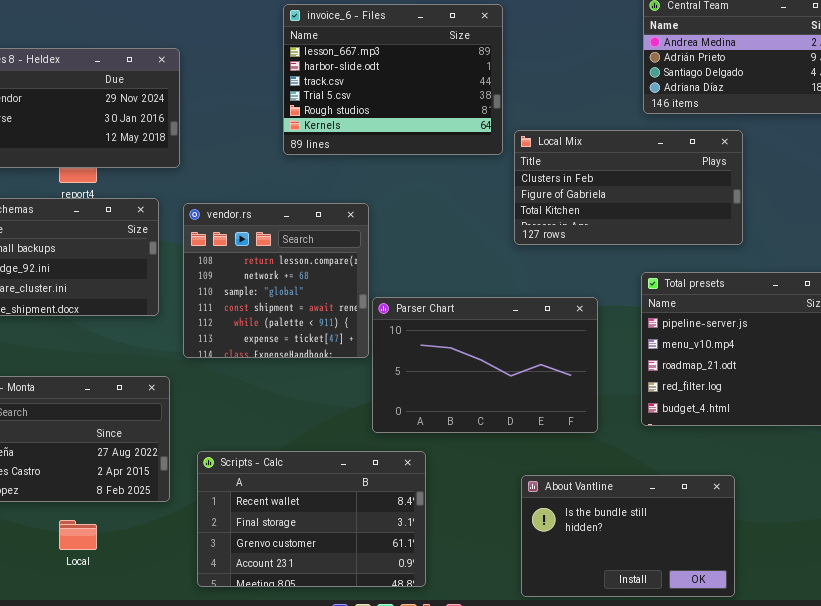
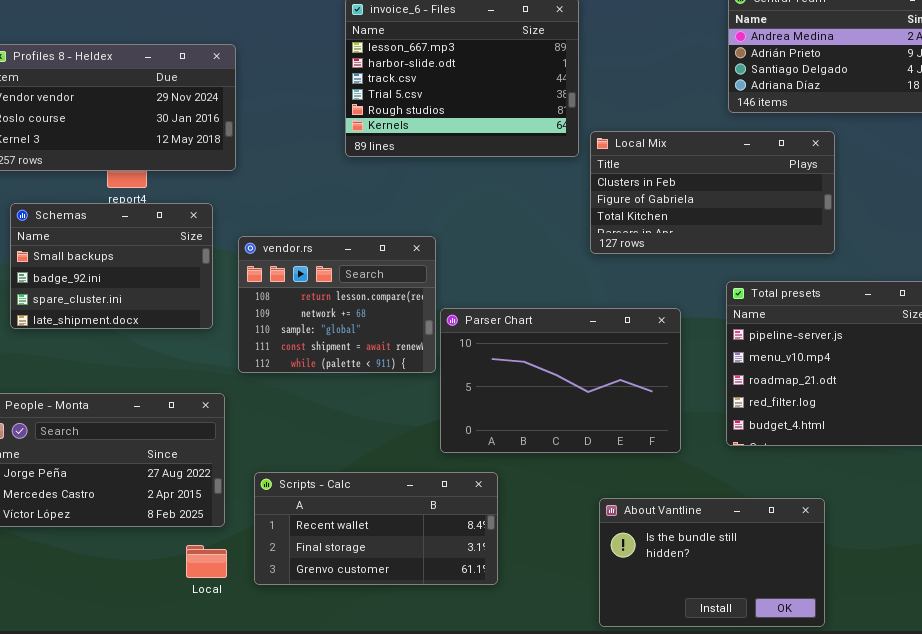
vendor.rs: [183,203,369,358] -> [238,236,436,373], resized
Scripts - Calc: [197,451,426,587] -> [254,472,498,585], resized
Local: [59,520,97,550] -> [186,545,227,578], moved

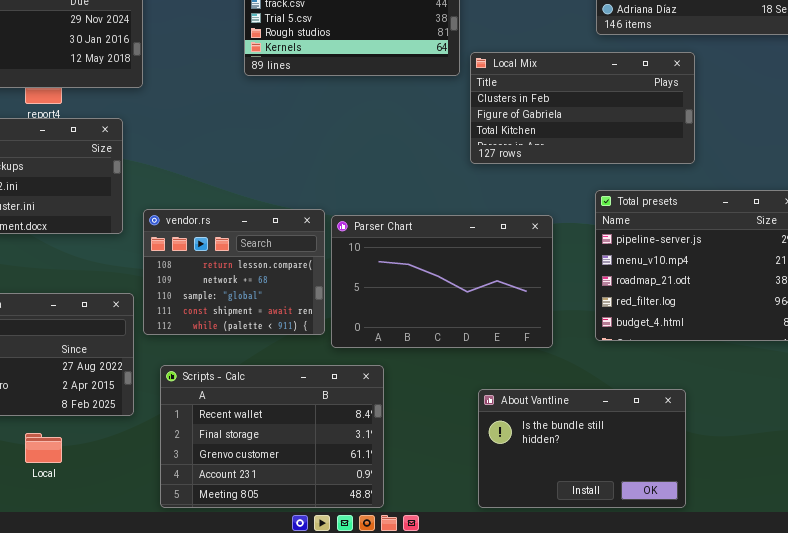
vendor.rs: [238,236,436,373] -> [143,209,325,335], moved
Scripts - Calc: [254,472,498,585] -> [160,365,384,508], resized
Local: [186,545,227,578] -> [25,433,62,463], moved

